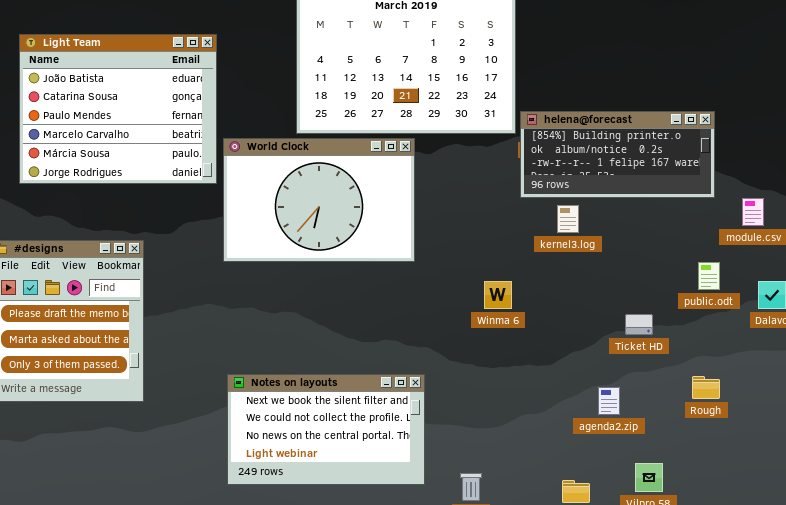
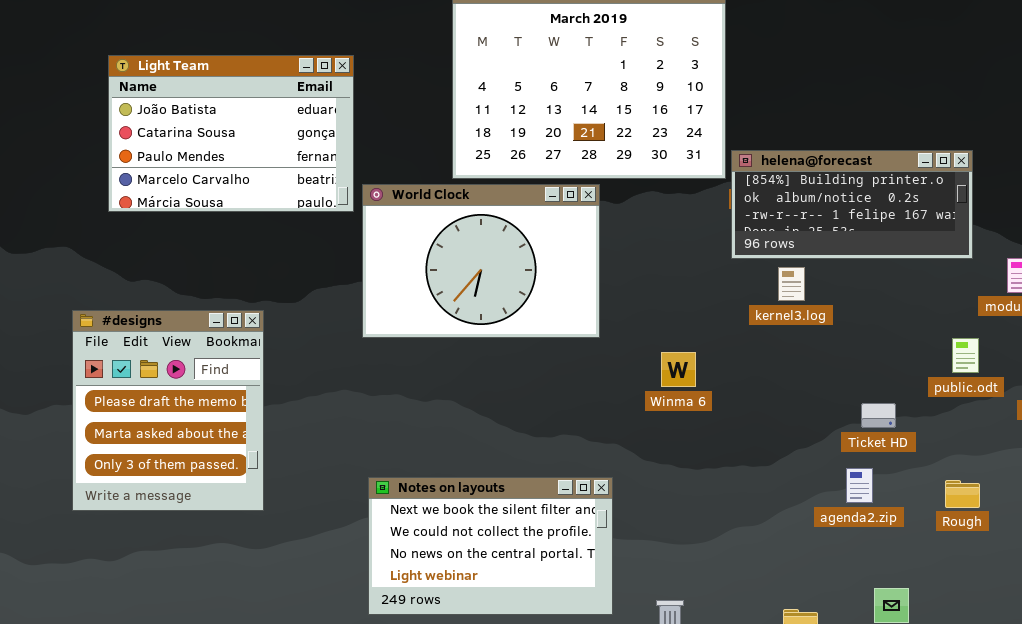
Light Team: [19,34,217,184] -> [108,55,354,212], resized
Winma 6: [484,281,512,309] -> [661,352,696,387], moved
agenda2.zip: [598,387,620,415] -> [846,468,873,503], moved

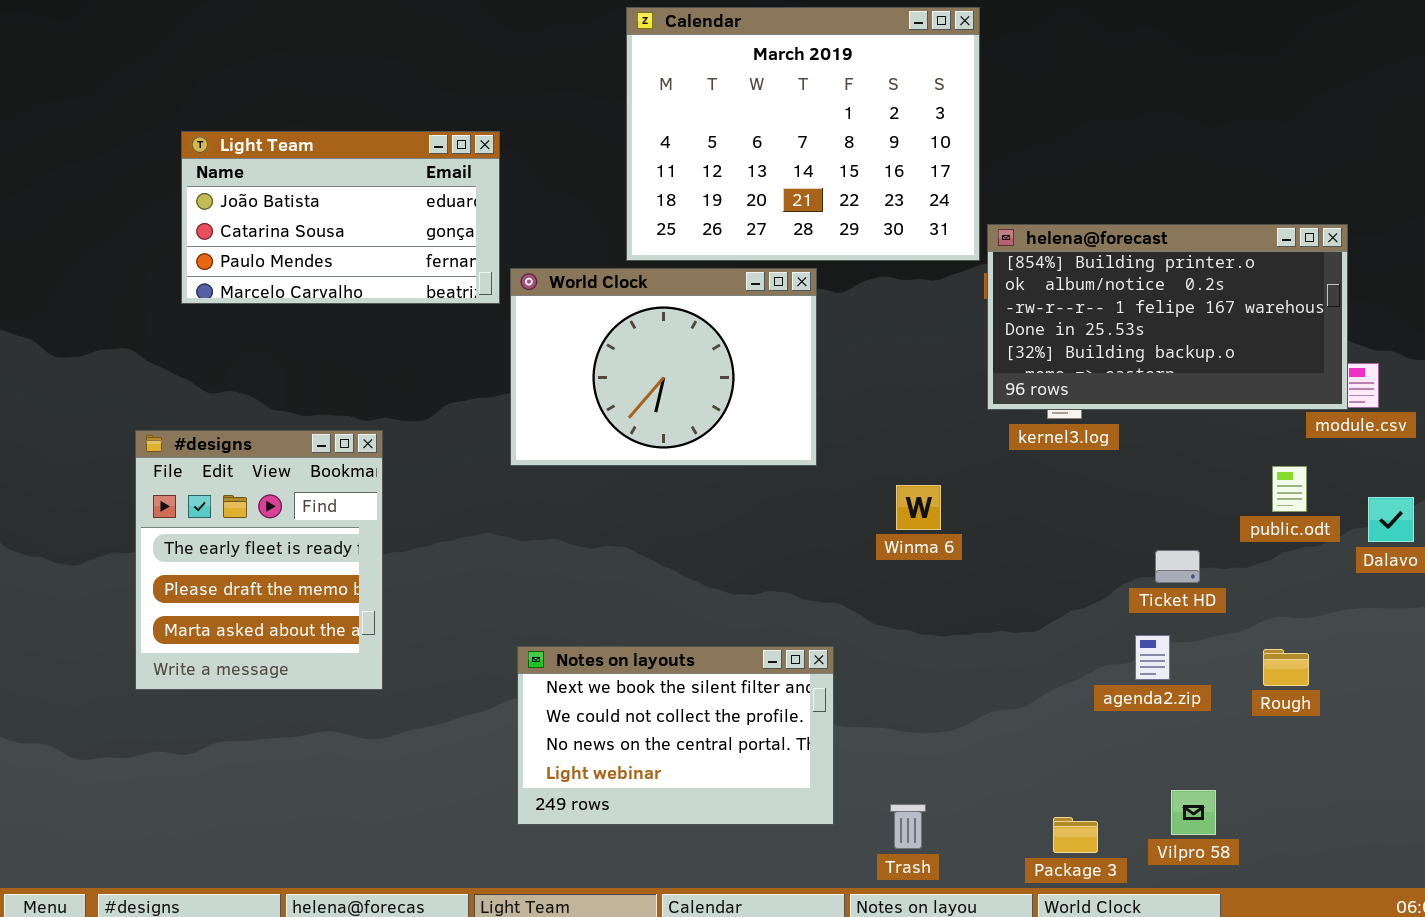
Light Team: [108,55,354,212] -> [181,131,500,304], resized
helena@forecast: [731,150,973,259] -> [987,224,1348,410], resized
#designs: [72,310,264,511] -> [135,430,383,690], scrolled up 1 row

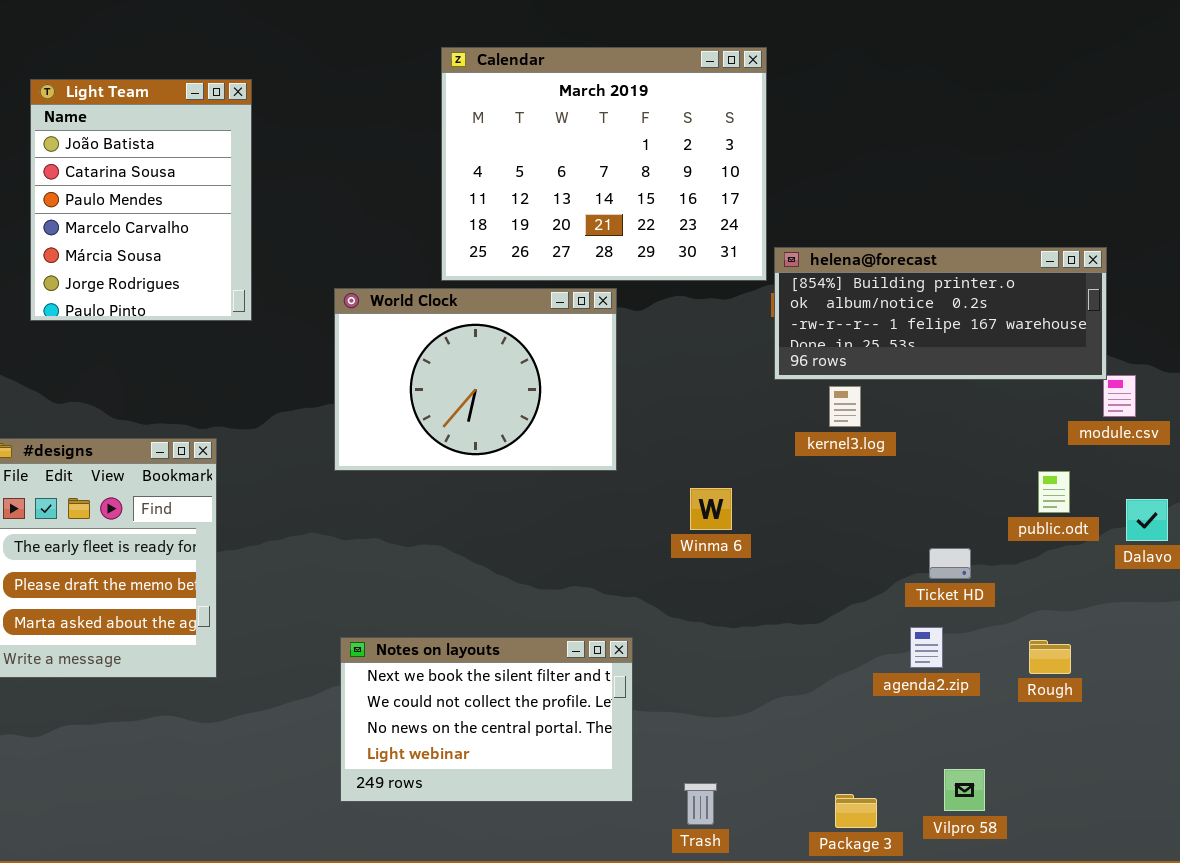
Light Team: [181,131,500,304] -> [30,79,252,321], resized
helena@forecast: [987,224,1348,410] -> [774,247,1107,380], resized

